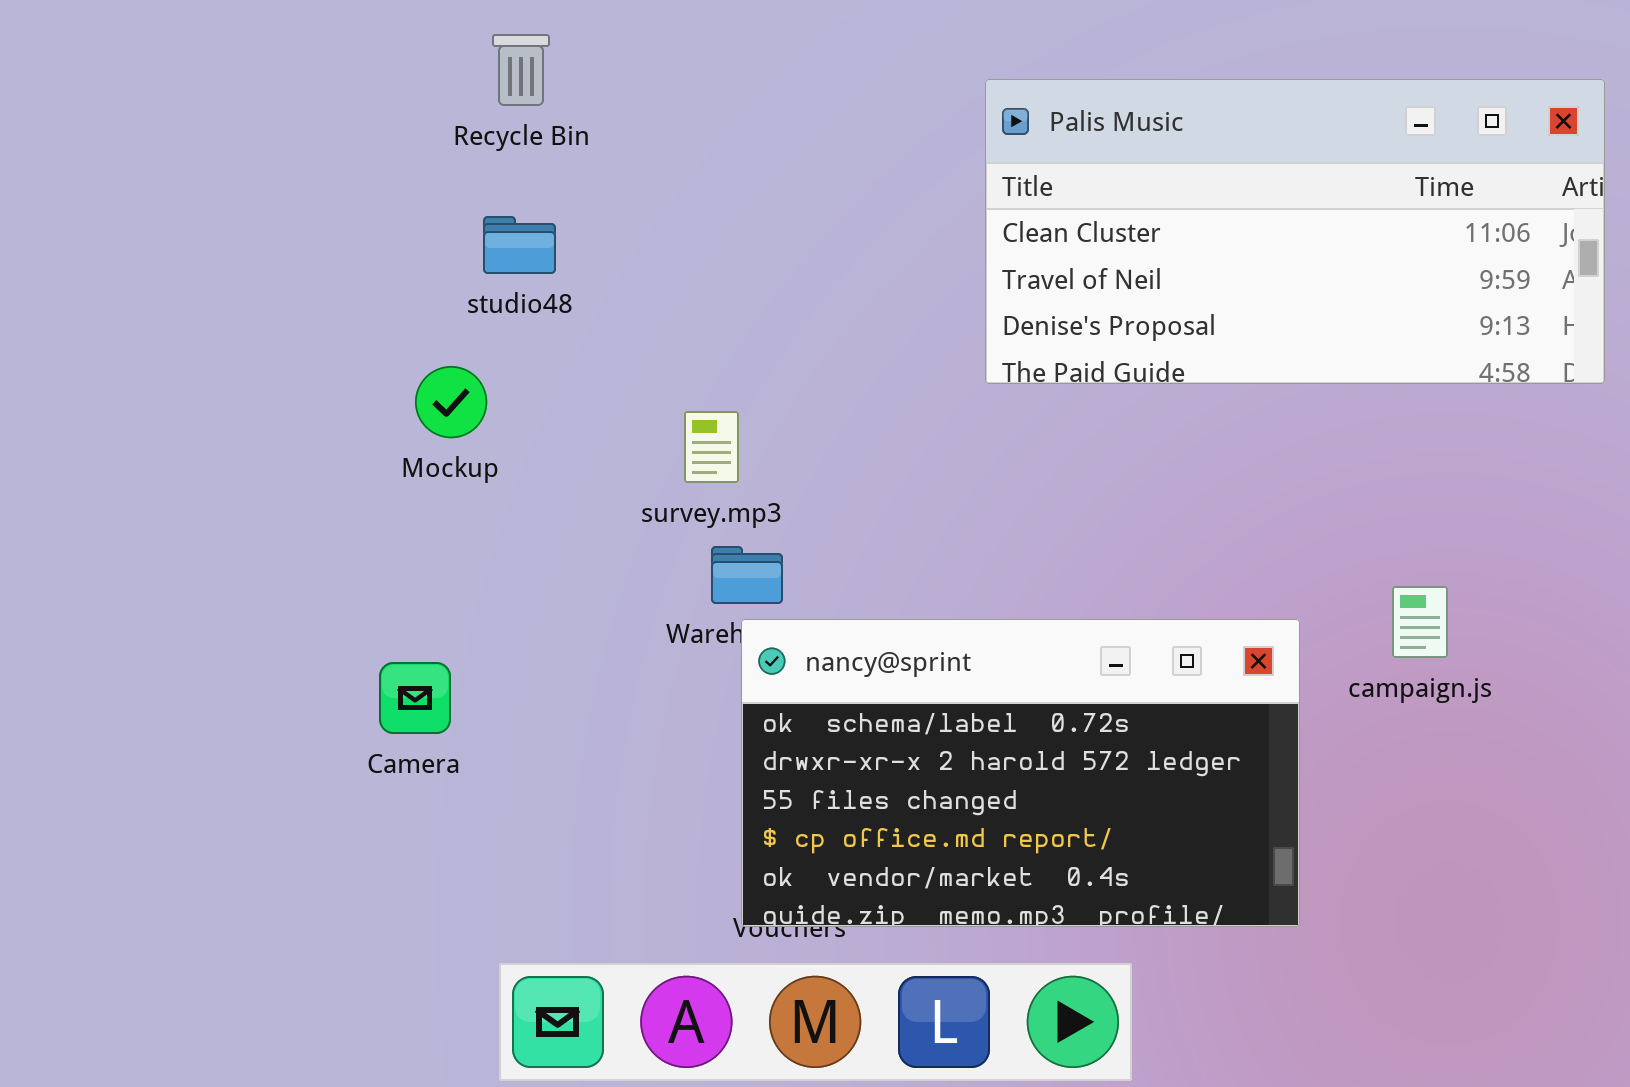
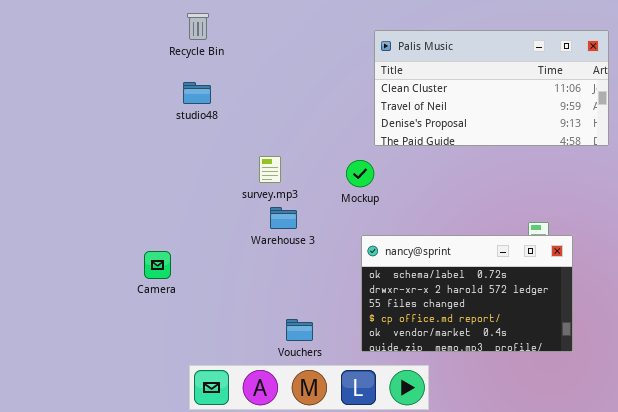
Mockup: [415,366,487,438] -> [346,160,374,187], moved
nancy@sprint: [741,619,1300,927] -> [361,235,573,352], moved

